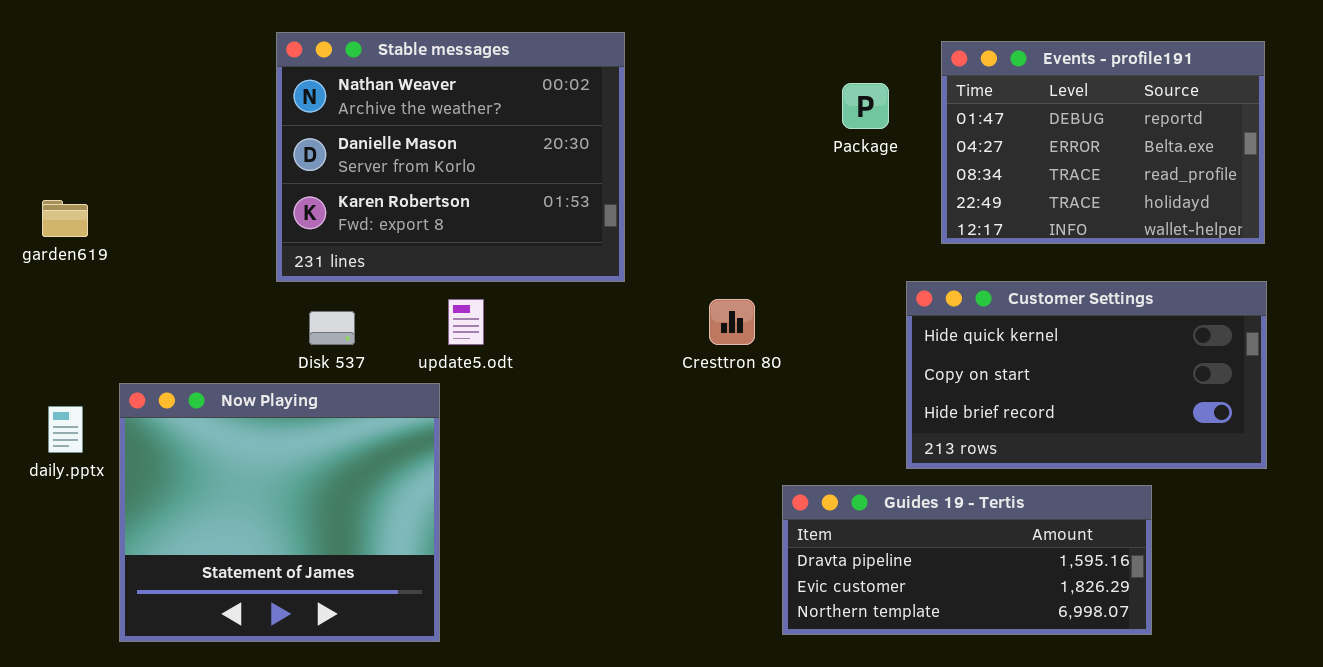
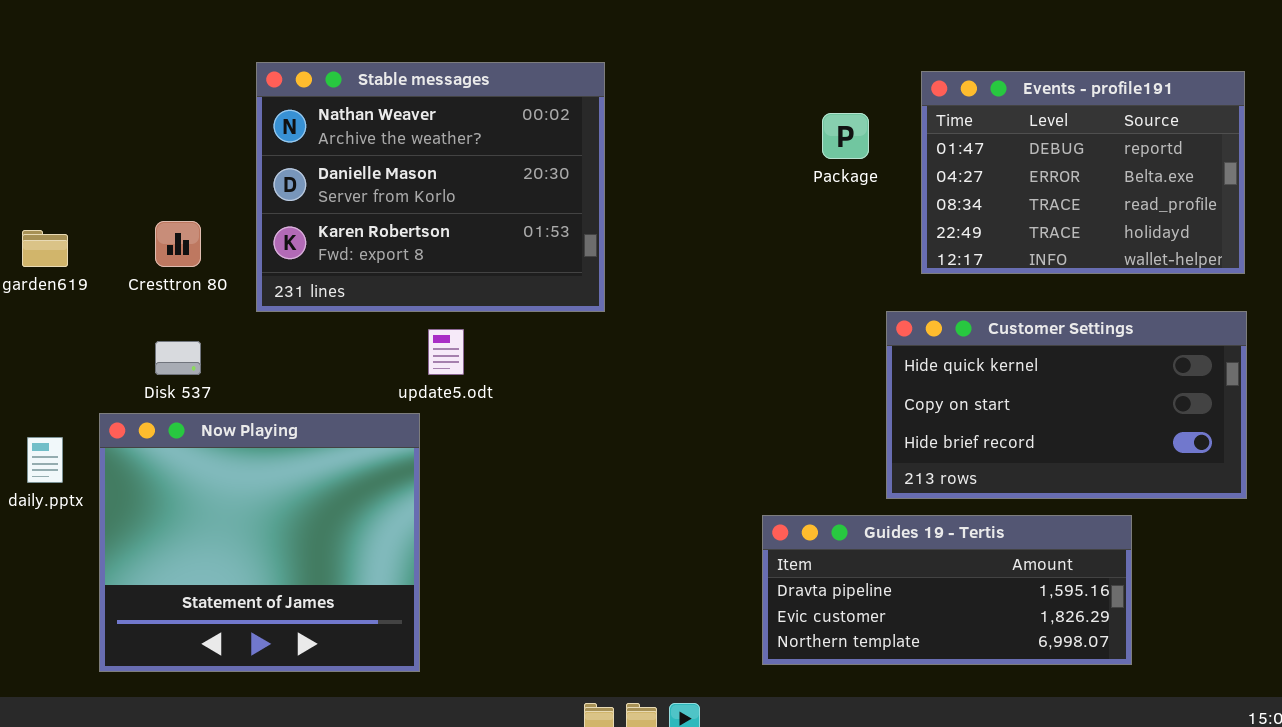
Cresttron 80: [709,299,755,345] -> [155,221,201,267], moved
Disk 537: [309,311,355,345] -> [155,341,201,375], moved

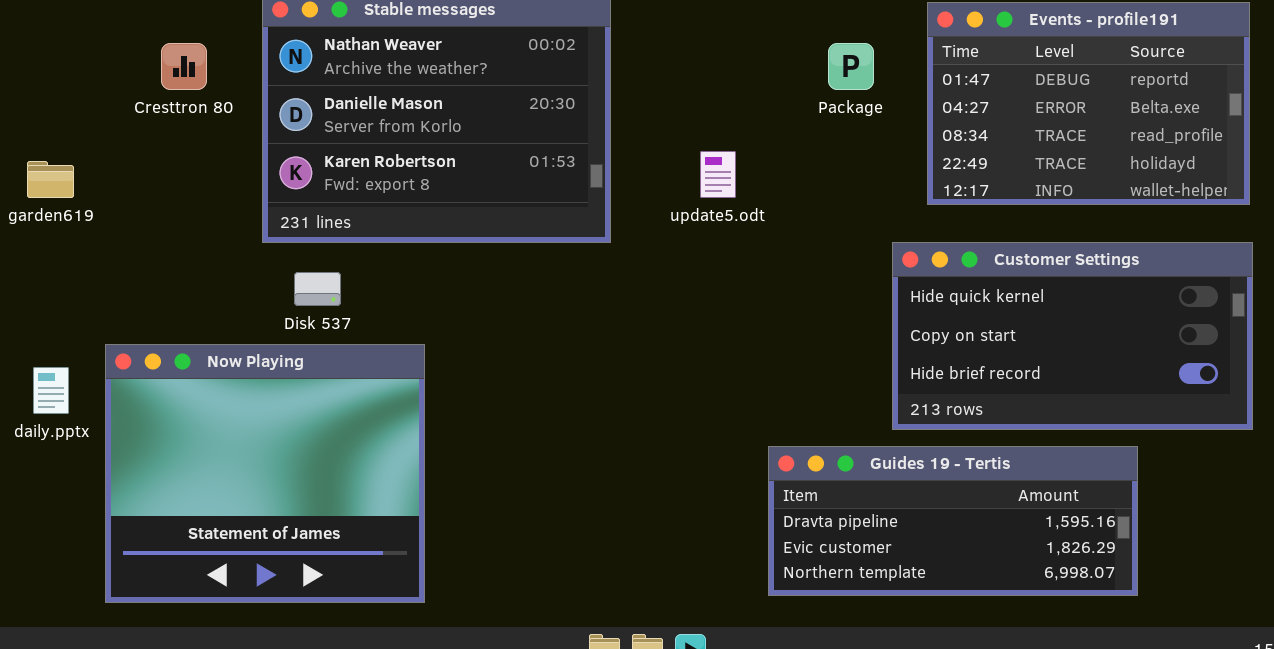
Cresttron 80: [155,221,201,267] -> [161,43,207,90], moved
update5.odt: [428,329,464,375] -> [700,151,736,198], moved
Disk 537: [155,341,201,375] -> [294,272,341,306], moved

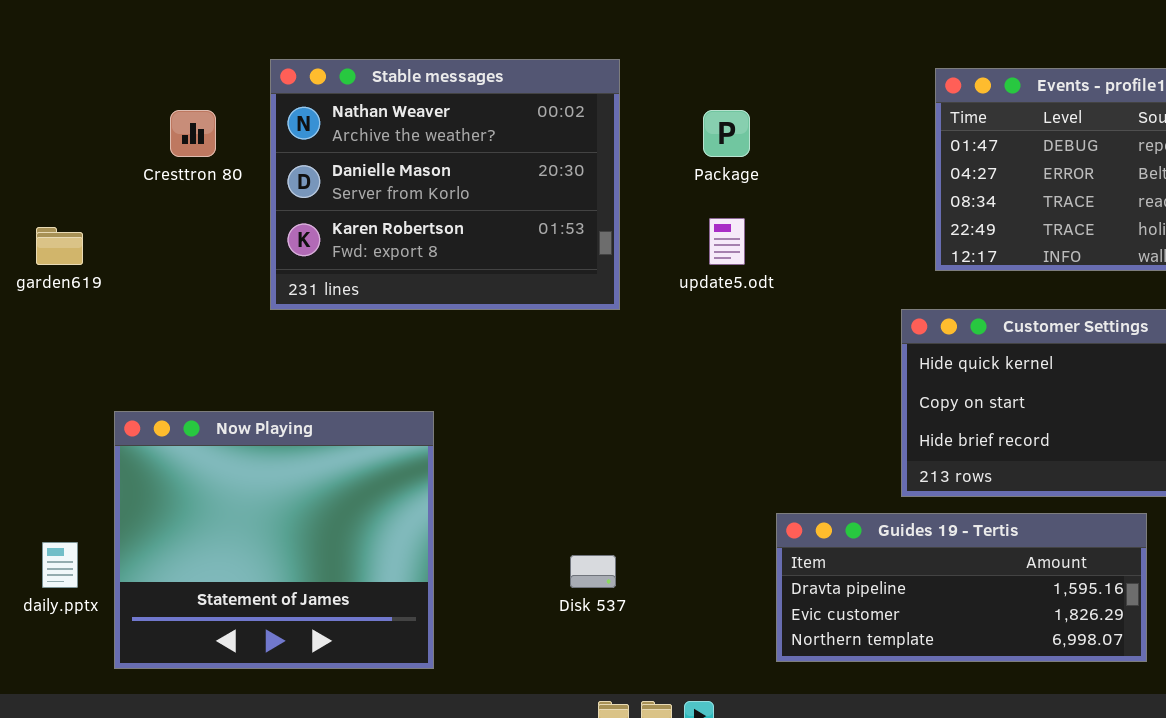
Package: [828,43,874,90] -> [703,110,750,157], moved
Disk 537: [294,272,341,306] -> [570,555,616,588], moved
daily.pptx: [33,367,69,414] -> [42,542,78,588], moved

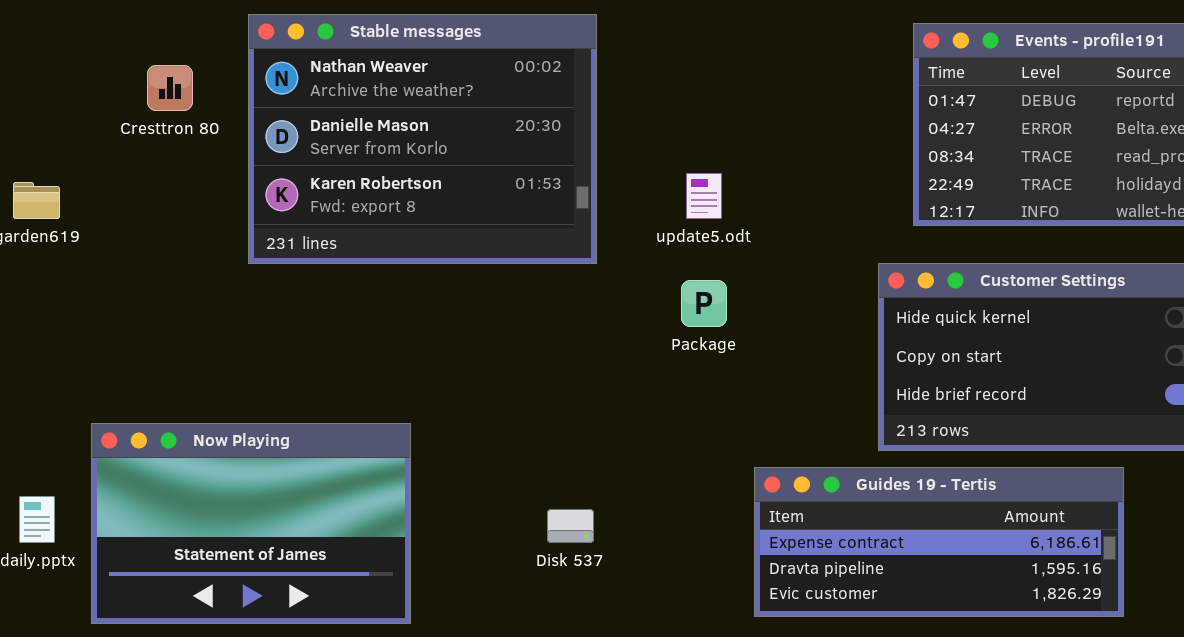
Package: [703,110,750,157] -> [681,280,727,327], moved
Now Playing: [114,411,434,669] -> [91,423,411,624], resized
Guides 19 - Tertis: [776,513,1147,662] -> [754,467,1124,617], scrolled up 1 row

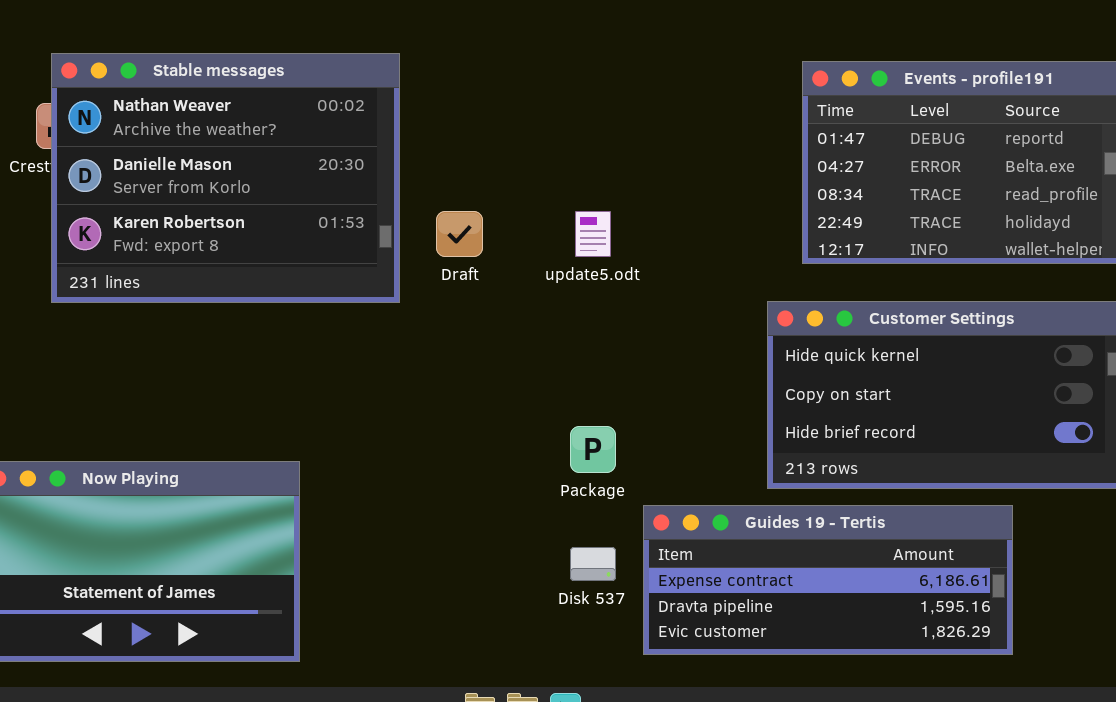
Stable messages: [248,14,597,264] -> [51,53,400,303], moved
Package: [681,280,727,327] -> [570,426,616,473], moved
Disk 537: [547,509,594,543] -> [570,547,616,581], moved

